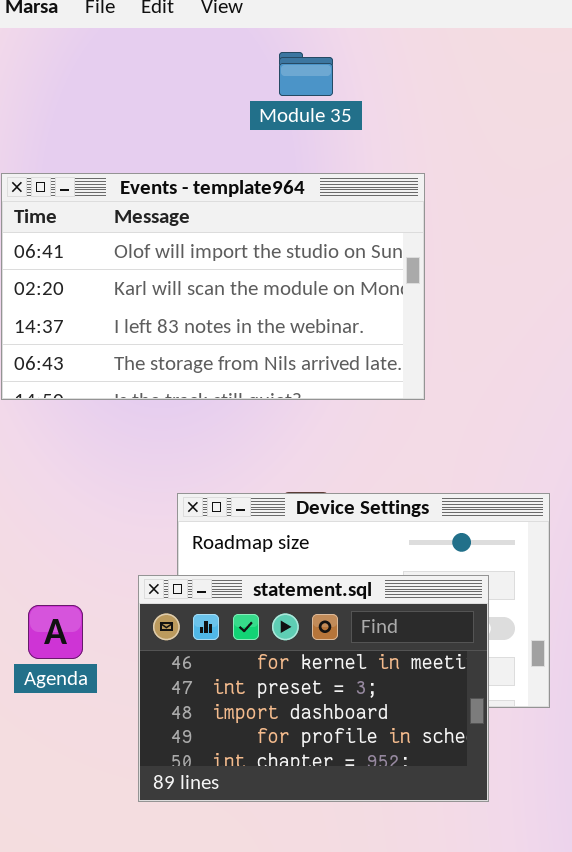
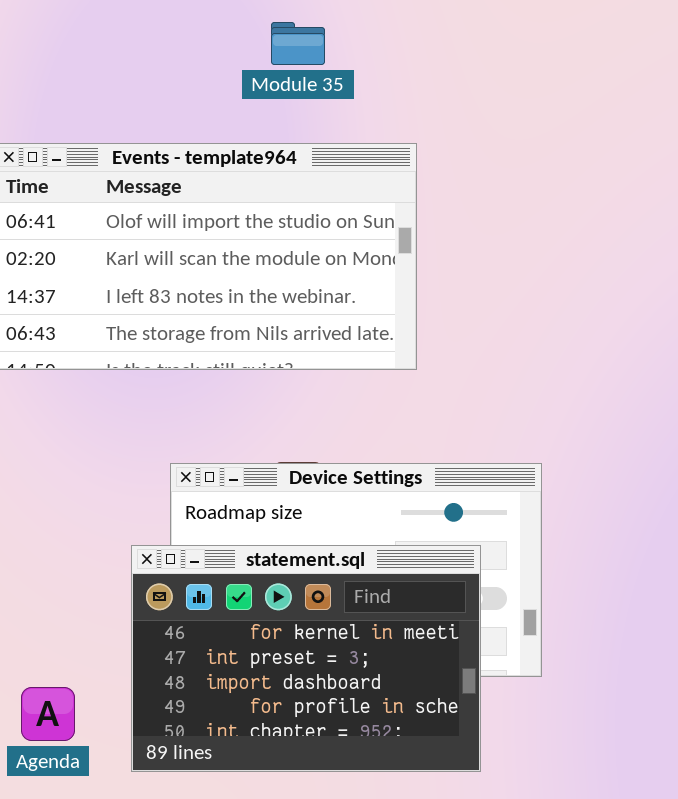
Agenda: [28,605,83,659] -> [21,687,75,741], moved

